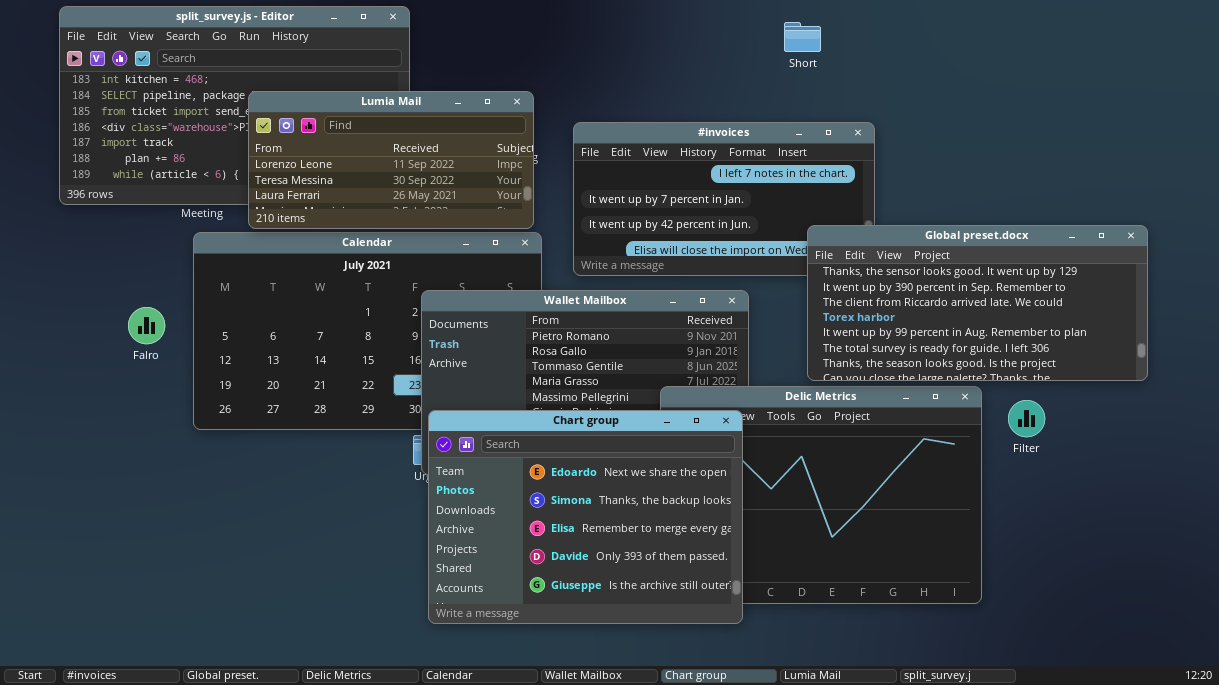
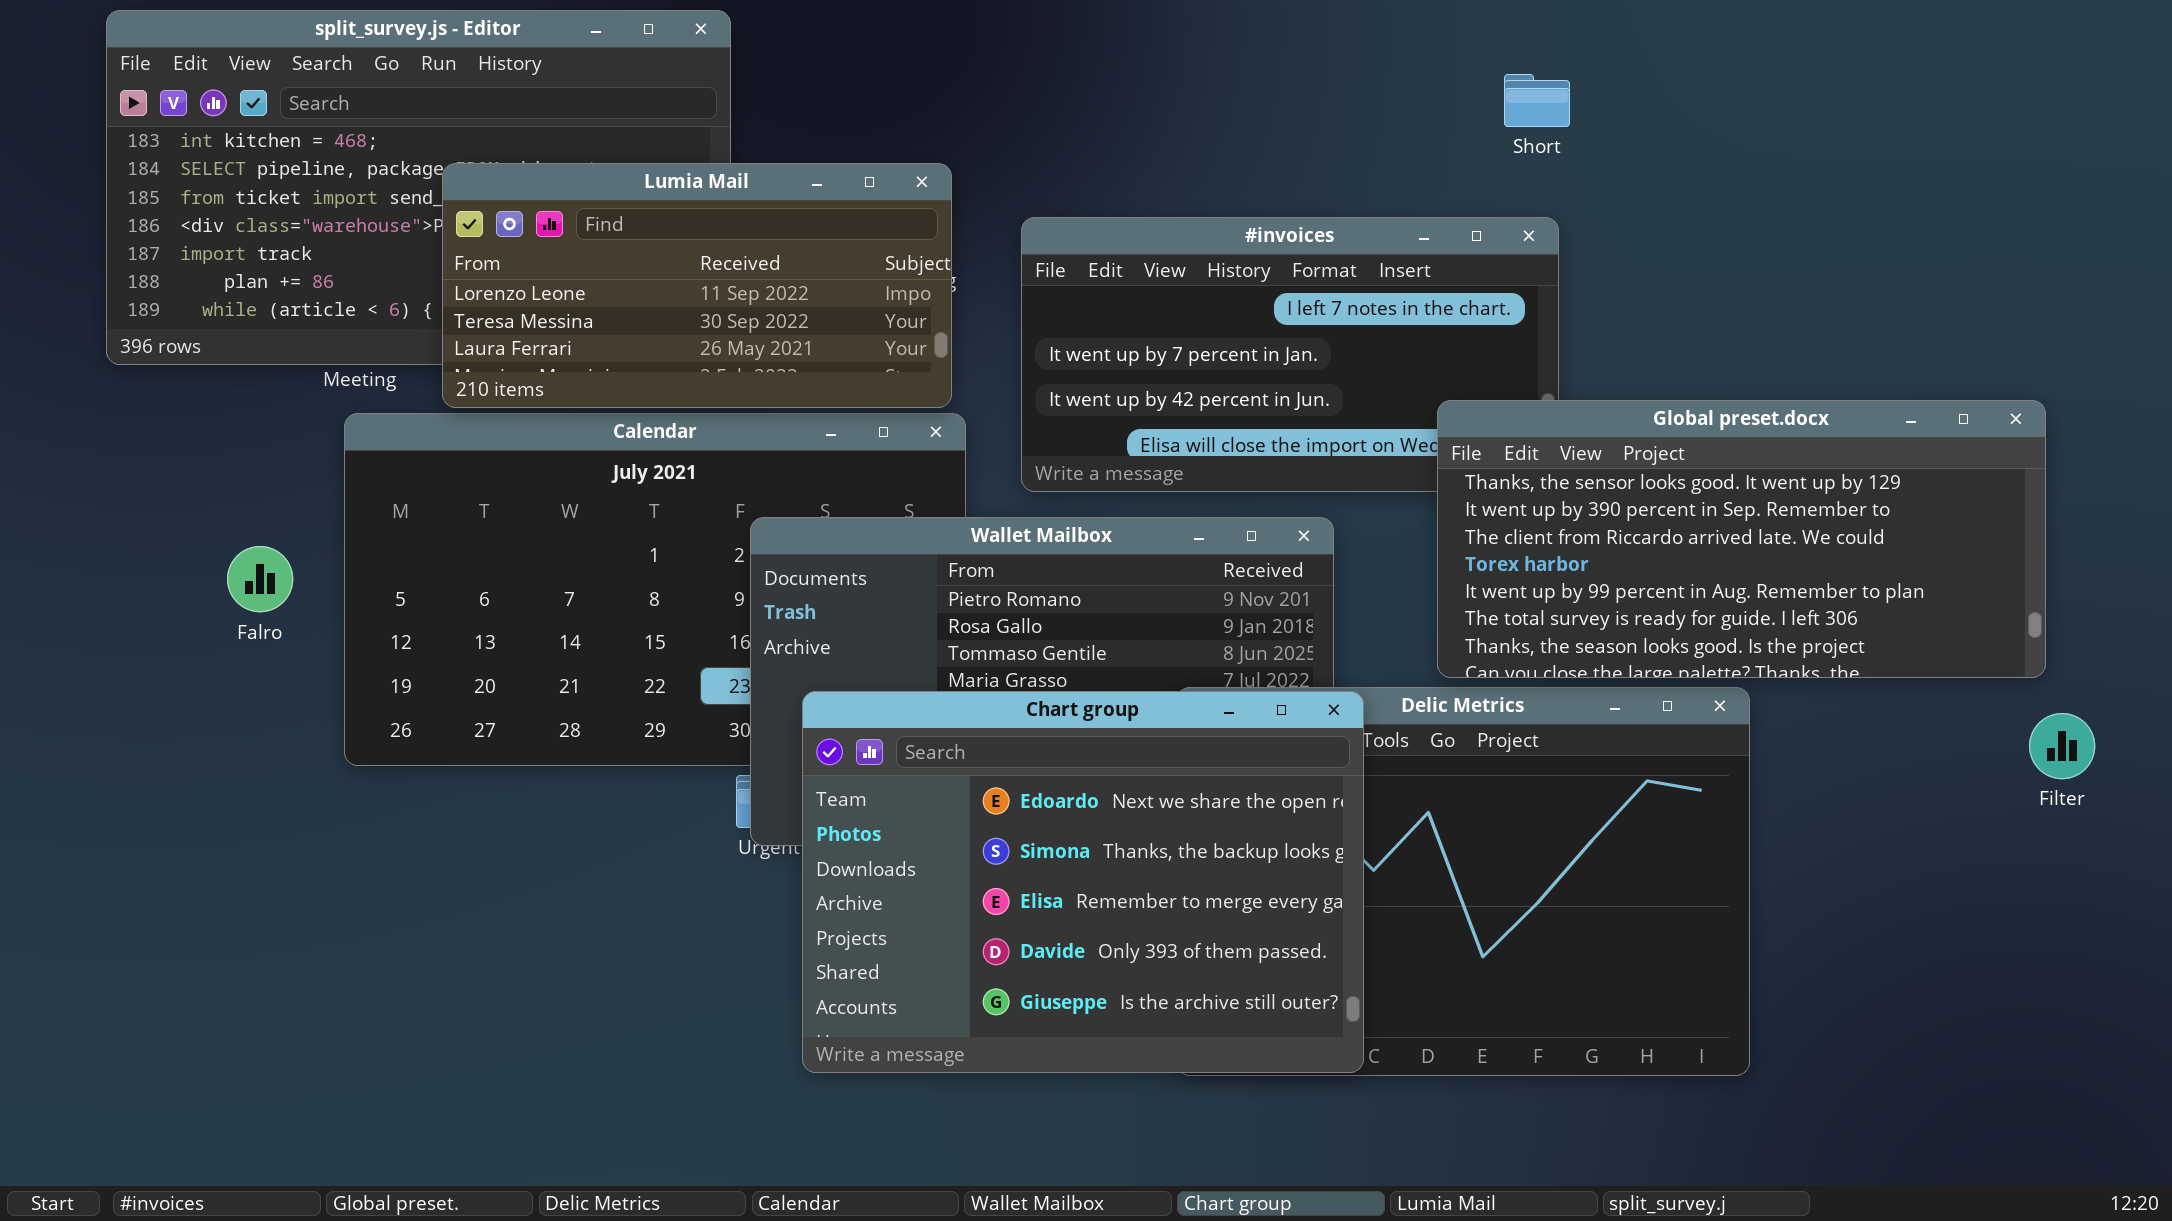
Short: [784,22,821,52] -> [1504,74,1570,127], moved
Filter: [1008,400,1045,437] -> [2029,713,2095,779], moved
Chart group: [428,410,743,624] -> [802,691,1364,1073], moved

